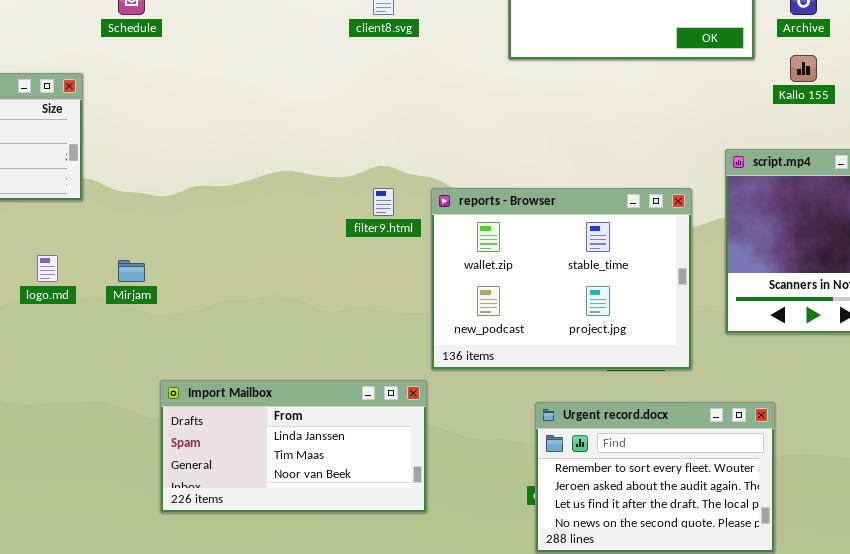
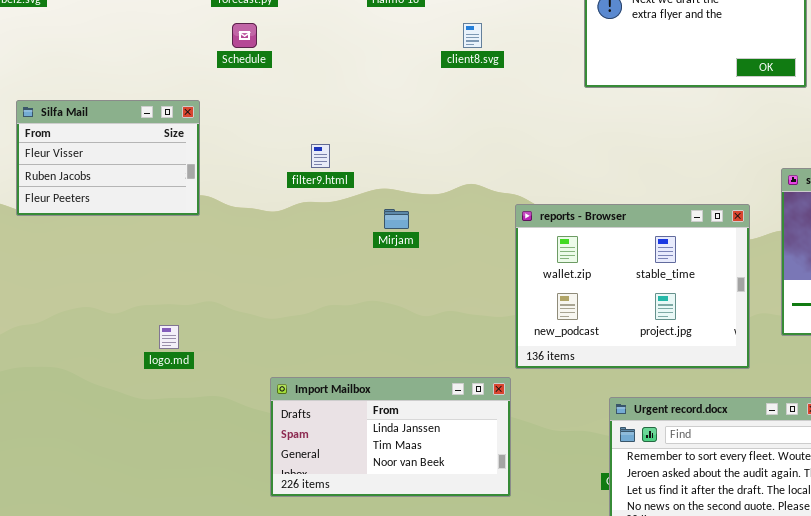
filter9.html: [373,188,394,216] -> [311,144,330,168], moved
logo.md: [37,255,58,282] -> [159,325,179,349], moved
Mirjam: [118,260,145,282] -> [384,209,409,229], moved

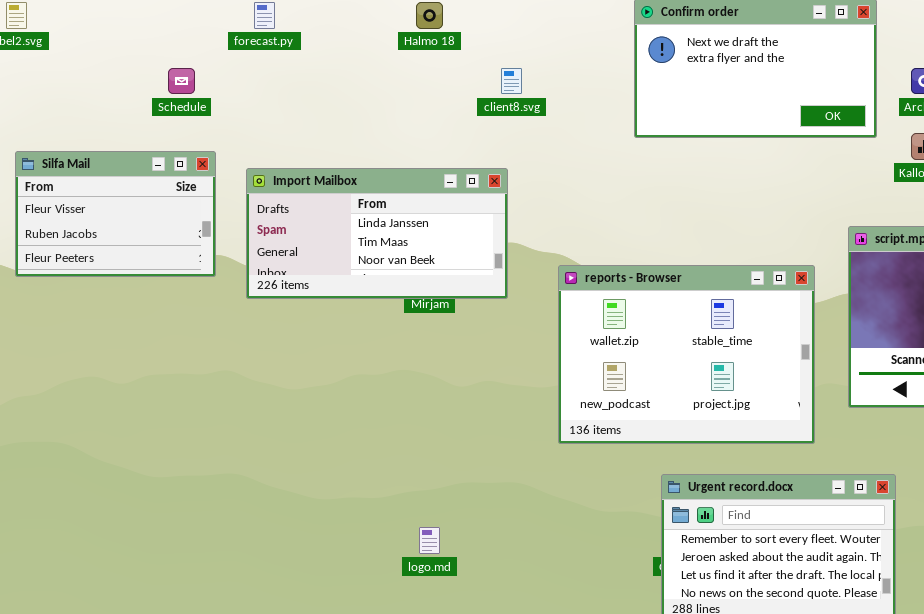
Schedule: [232,23,257,48] -> [168,68,195,94], moved
logo.md: [159,325,179,349] -> [419,527,440,554], moved
Import Mailbox: [270,377,511,497] -> [246,168,508,299], moved

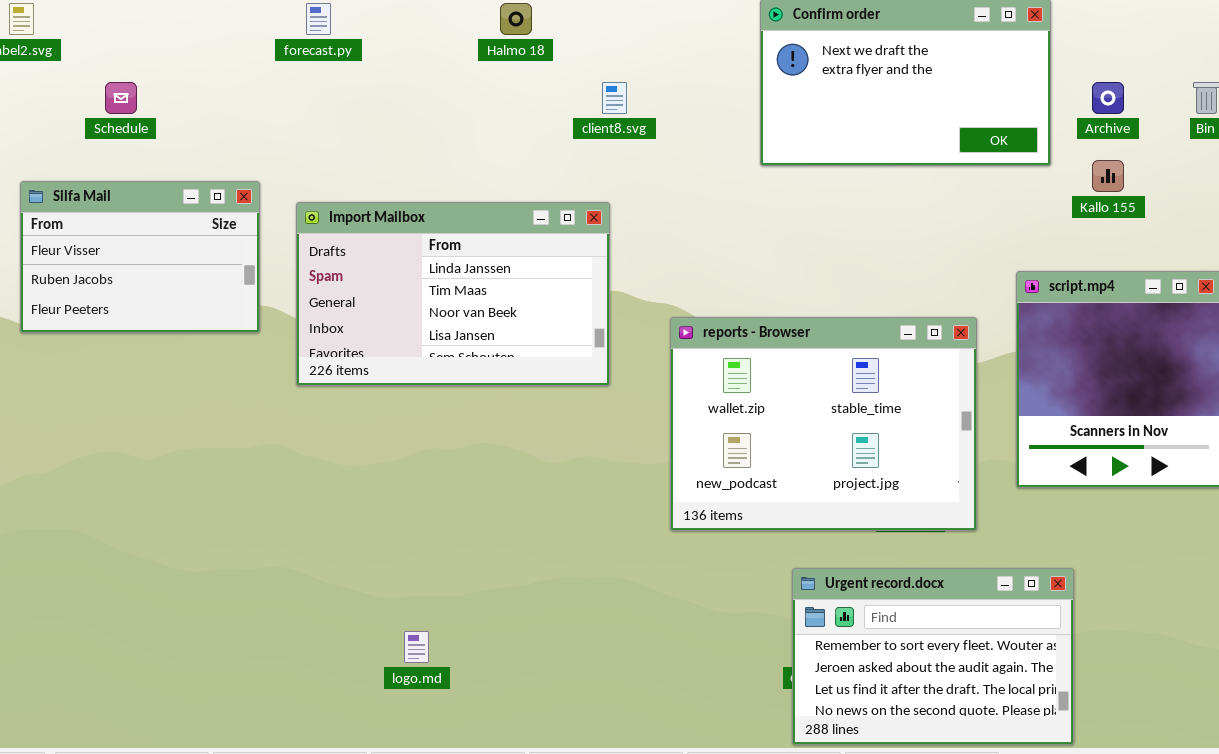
Schedule: [168,68,195,94] -> [105,82,137,114], moved
Import Mailbox: [246,168,508,299] -> [296,202,610,386], resized
logo.md: [419,527,440,554] -> [404,631,429,663], moved

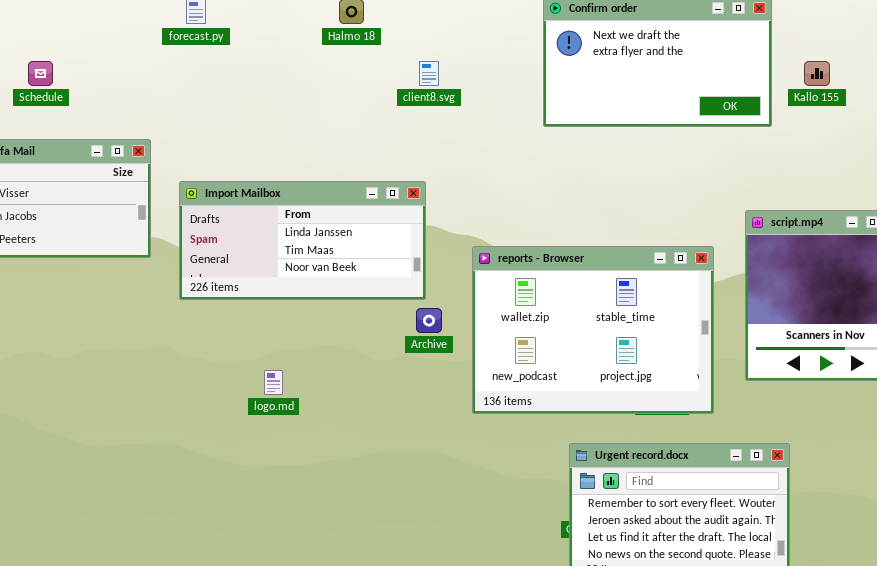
Archive: [1092,82,1124,114] -> [416,308,442,333], moved
Kallo 155: [1092,160,1124,192] -> [804,61,830,86], moved
Import Mailbox: [296,202,610,386] -> [179,181,426,300], resized
logo.md: [404,631,429,663] -> [264,370,283,395], moved

